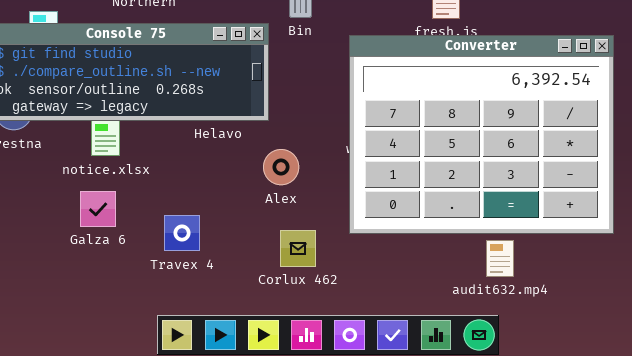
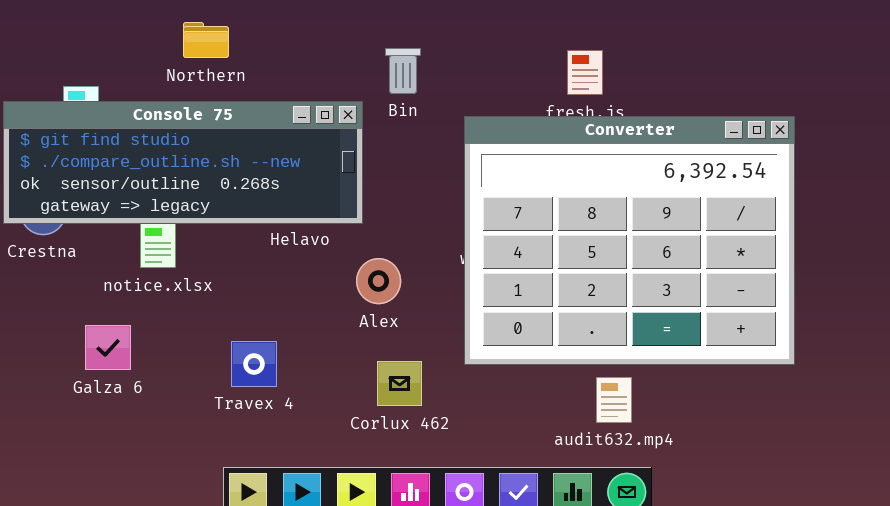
Galza 6: [80,191,116,227] -> [85,325,131,370], moved
audit632.mp4: [486,240,514,277] -> [596,377,632,423], moved

